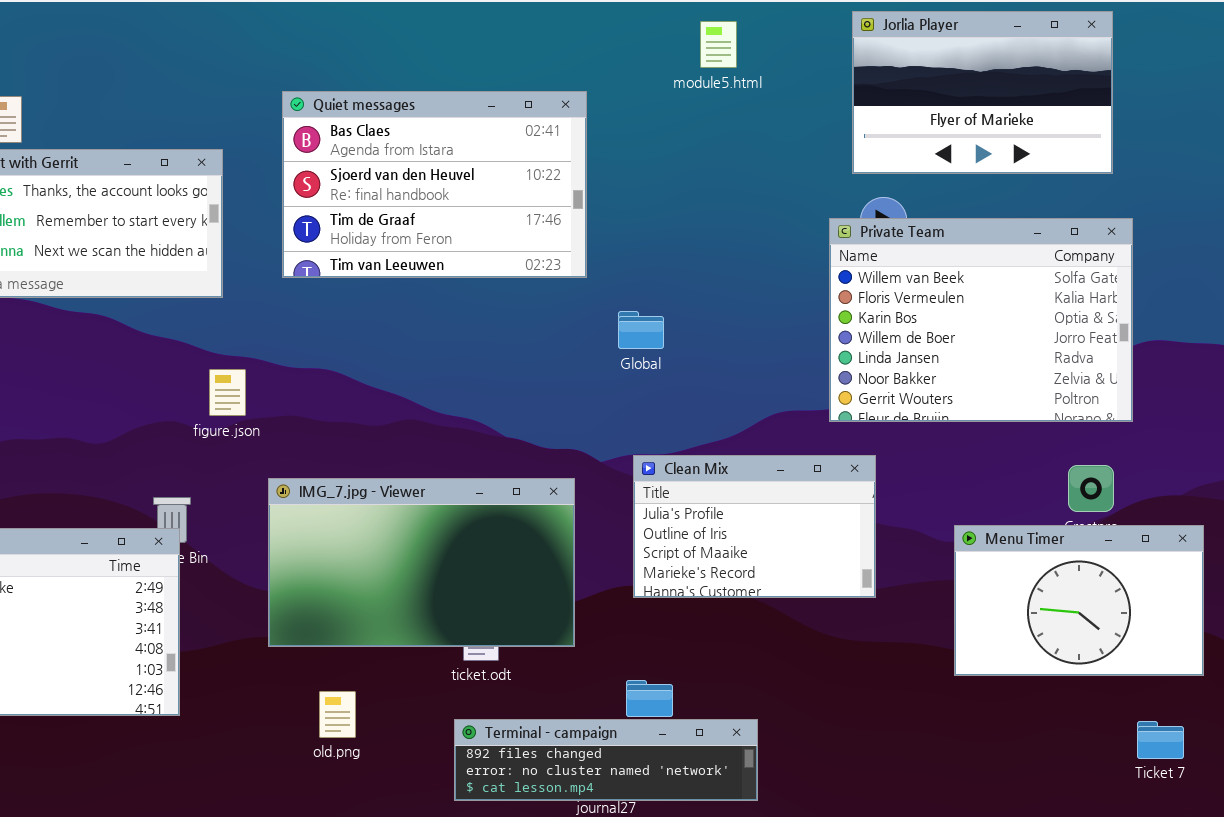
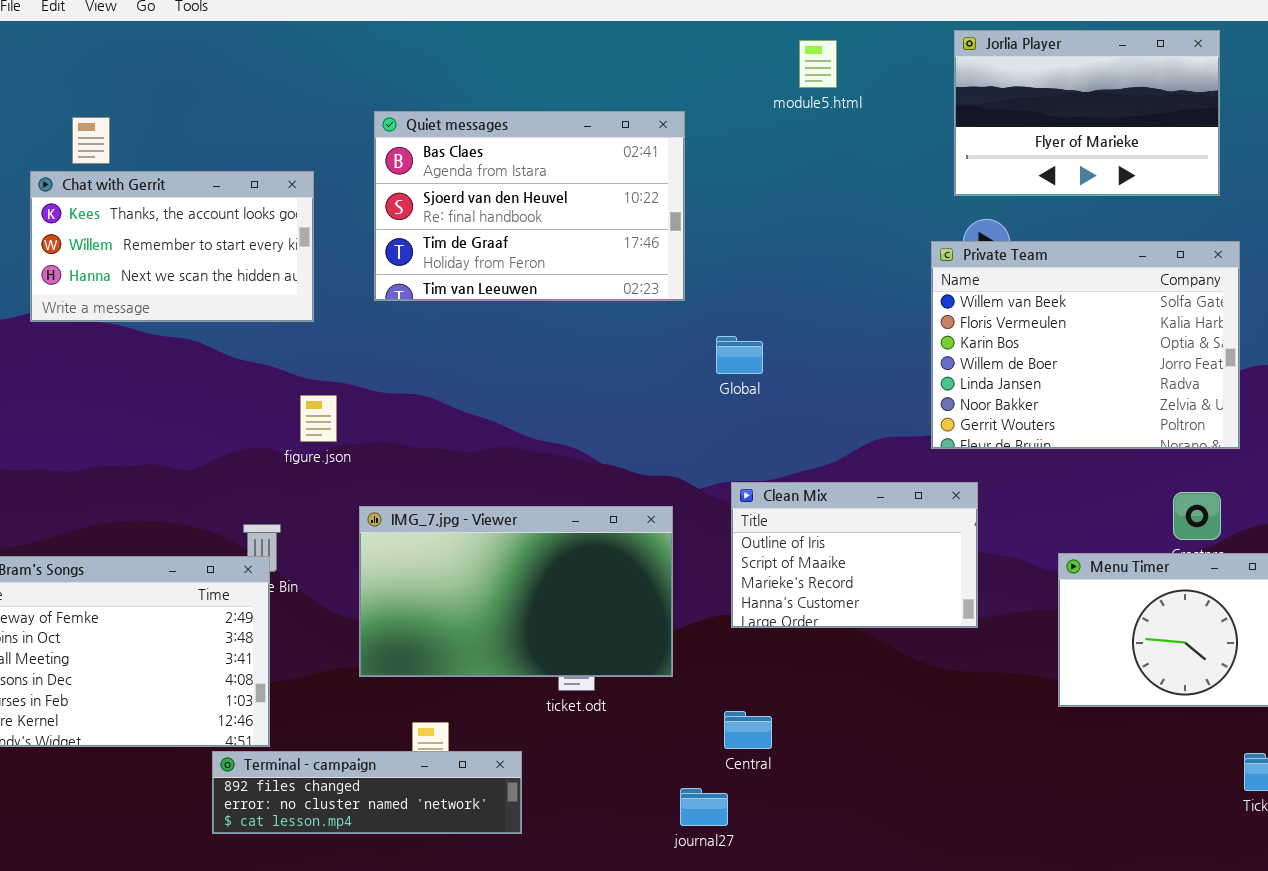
Clean Mix: [633,455,876,598] -> [731,482,978,628], scrolled down 1 row
Terminal - campaign: [454,719,758,801] -> [212,751,522,834], moved

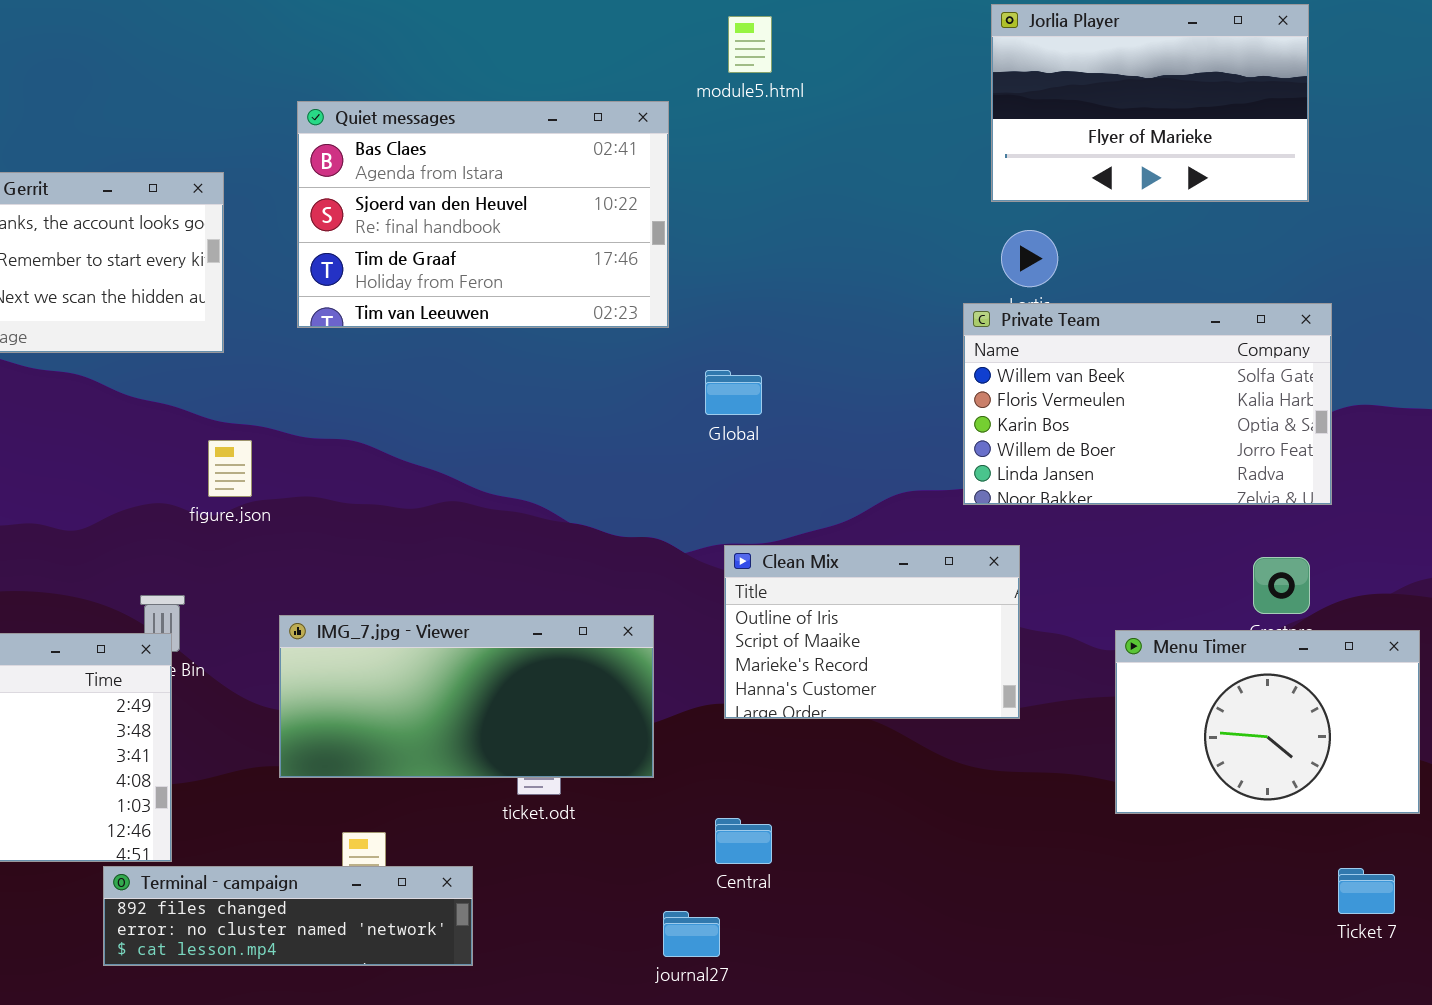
module5.html: [799,40,837,88] -> [728,16,772,73], moved
Private Team: [931,241,1240,449] -> [963,303,1332,505], resized
IMG_7.jpg - Viewer: [359,506,673,677] -> [279,615,654,778], resized

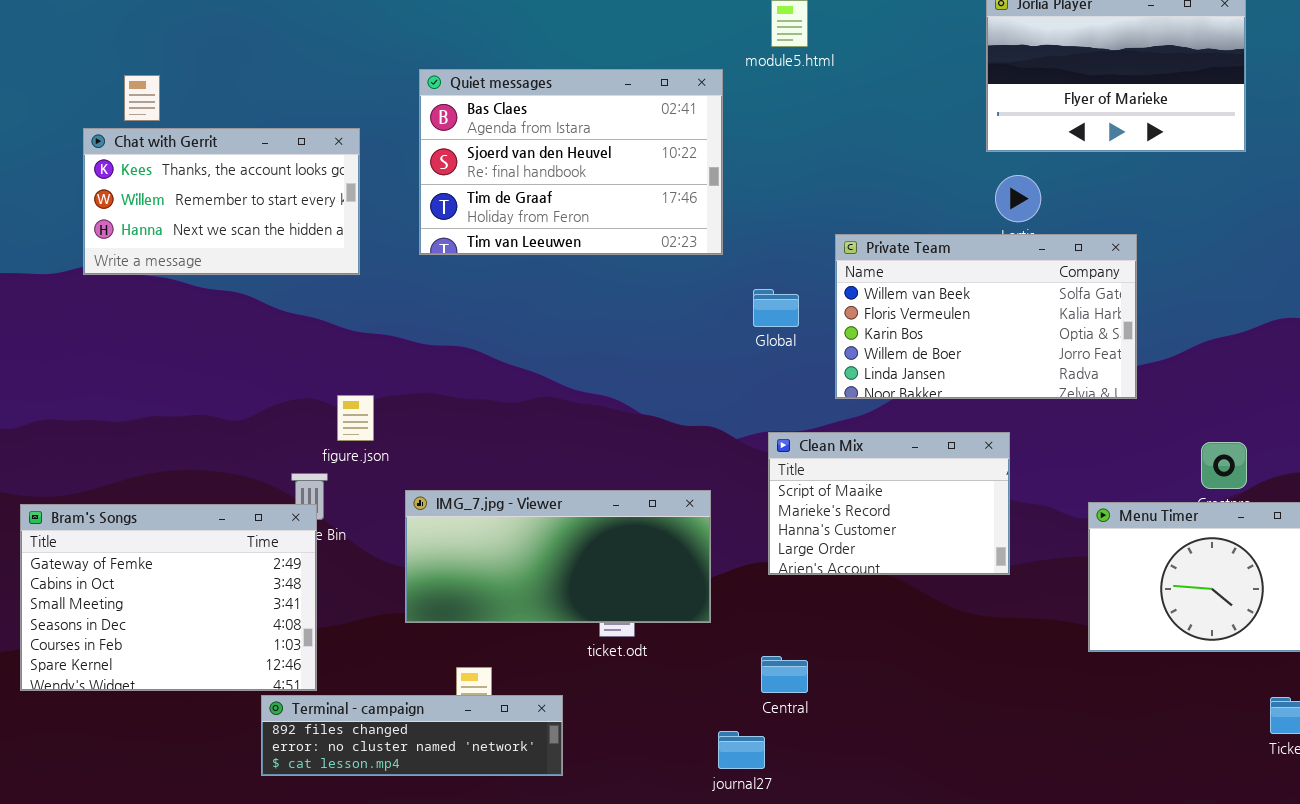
Private Team: [963,303,1332,505] -> [835,234,1137,399], moved
figure.json: [208,440,252,497] -> [337,395,374,441], moved
Clean Mix: [724,545,1020,719] -> [768,432,1010,575], scrolled down 1 row

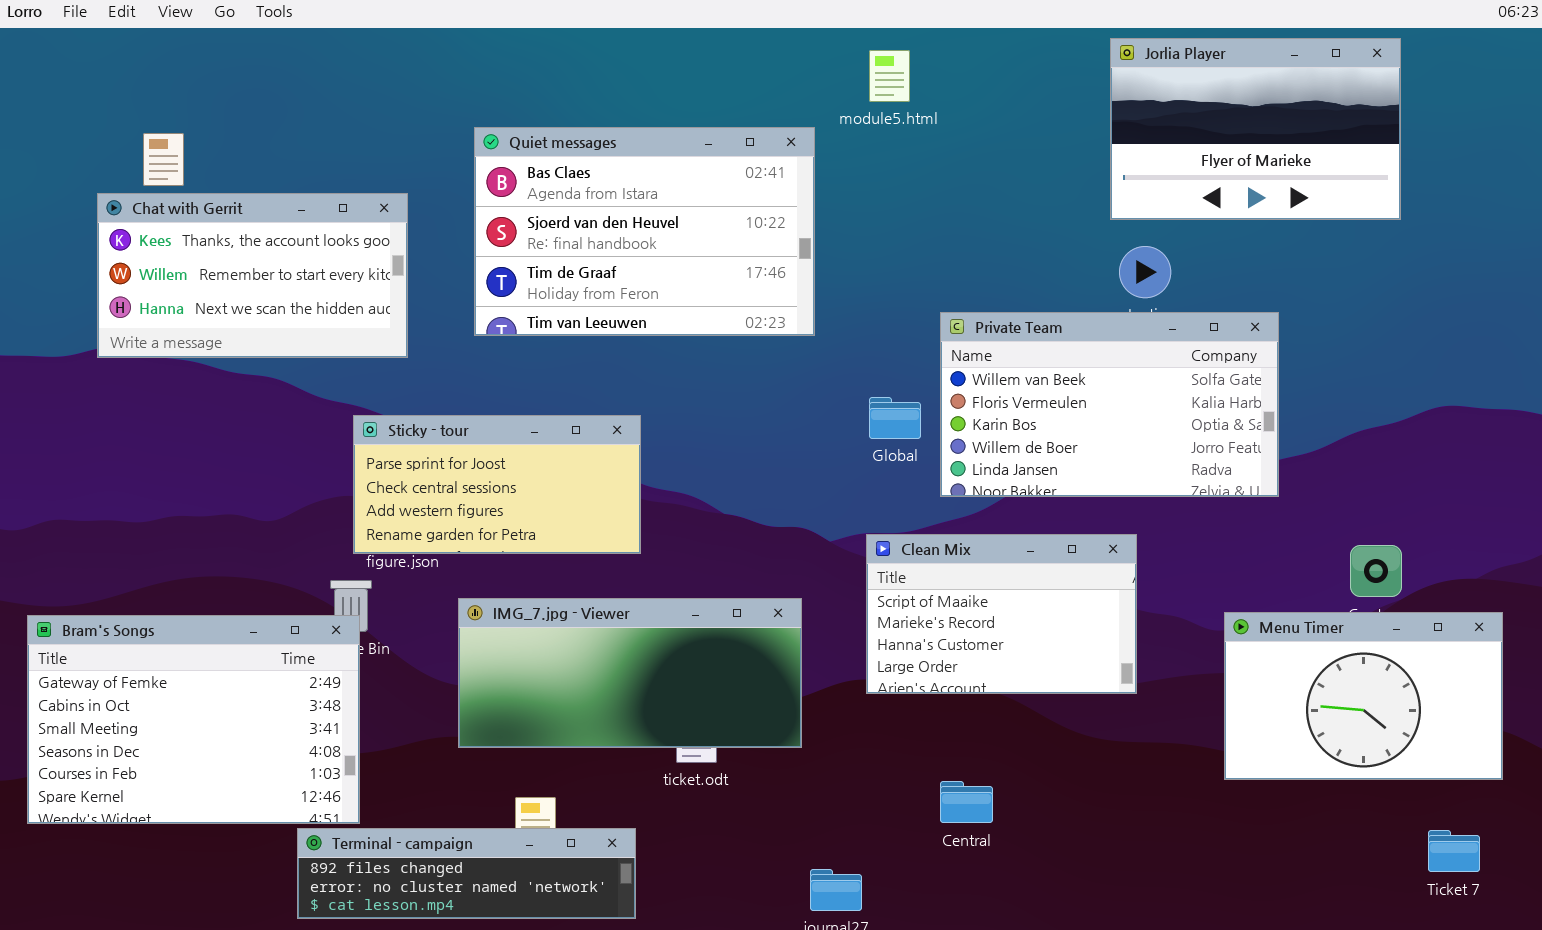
Global: [753,289,799,327] -> [869,397,921,439], moved
Sticky - tour: none -> [353,415,641,554], opened
Central: [761,656,808,693] -> [940,781,993,823], moved

